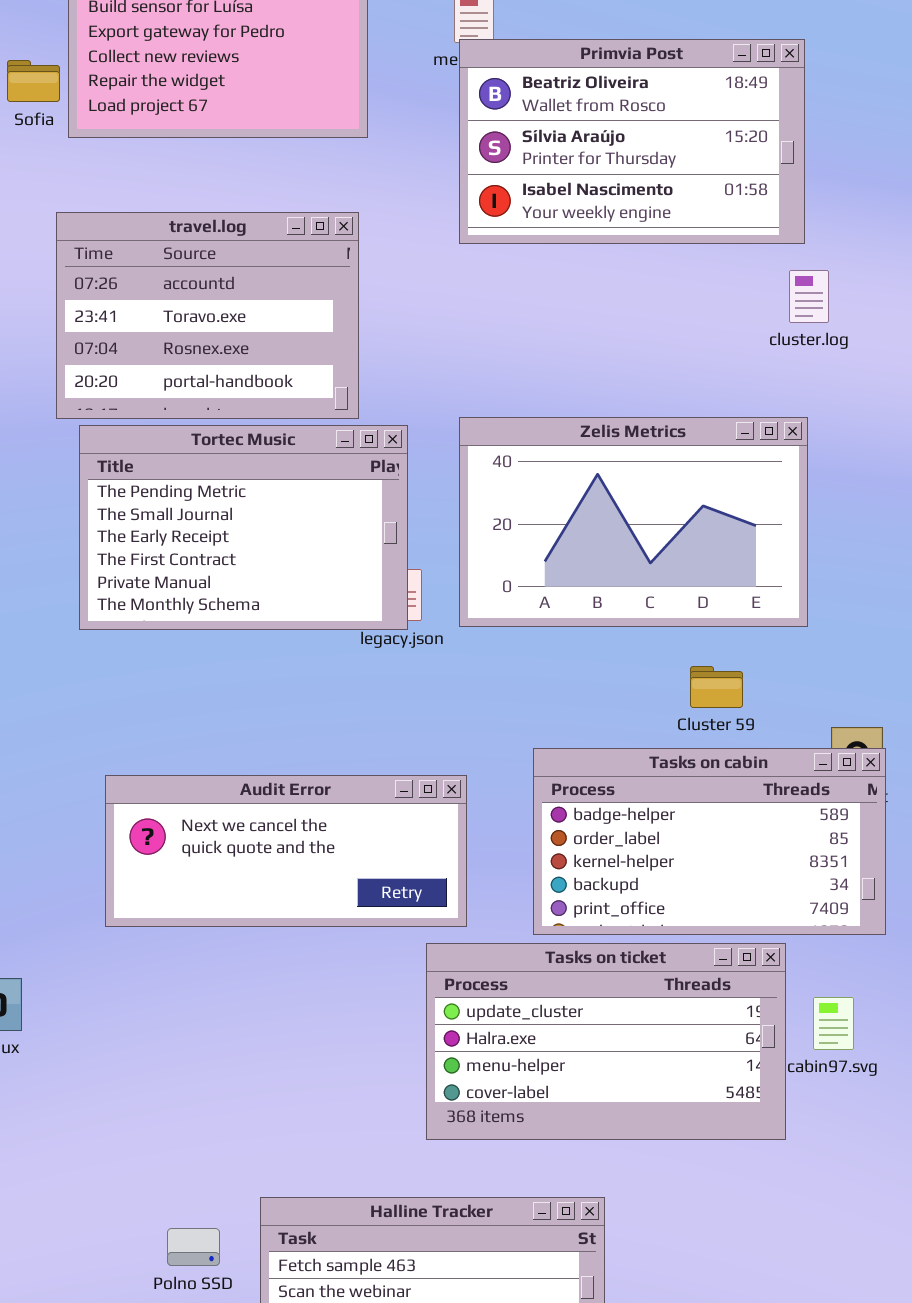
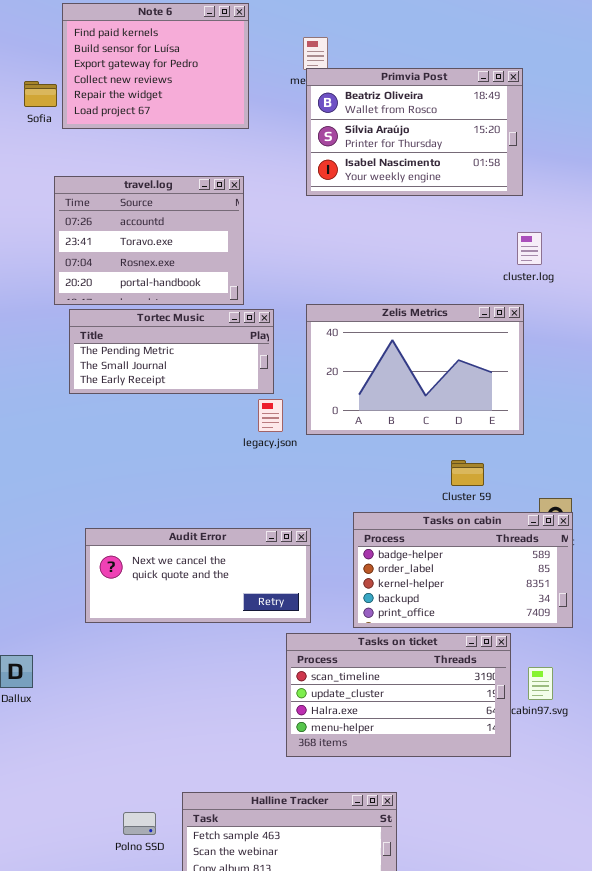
cluster.log: [789,270,829,323] -> [517,232,542,265], moved
Tortec Music: [79,425,408,630] -> [69,309,274,394], resized
Tasks on ticket: [426,943,786,1140] -> [286,633,511,757], scrolled up 1 row

